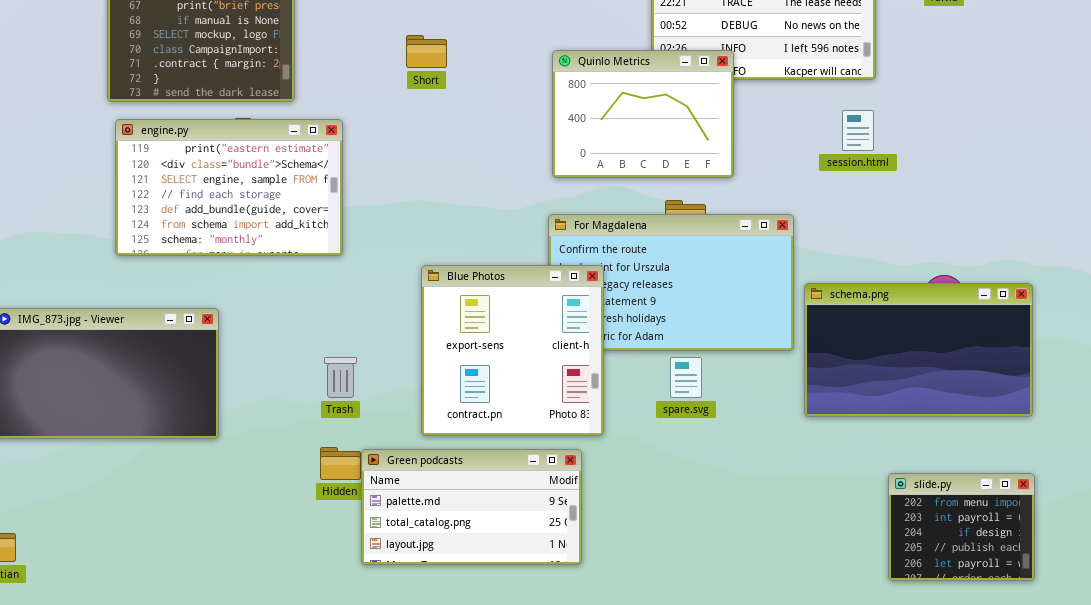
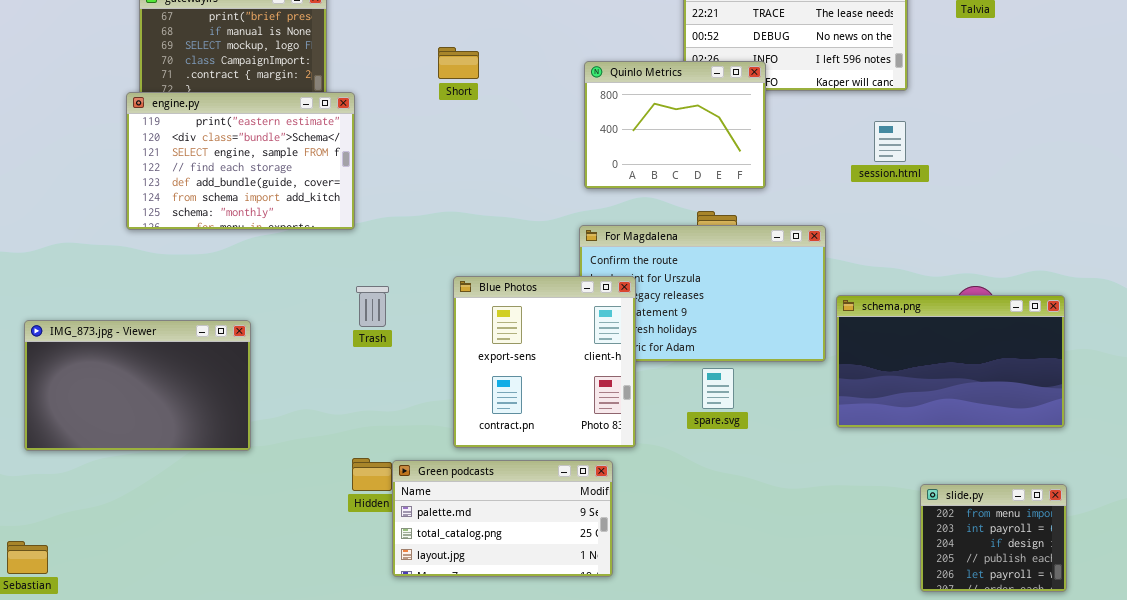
engine.py: [115,119,343,256] -> [126,92,355,230], moved
Trash: [324,357,357,398] -> [356,286,389,327], moved

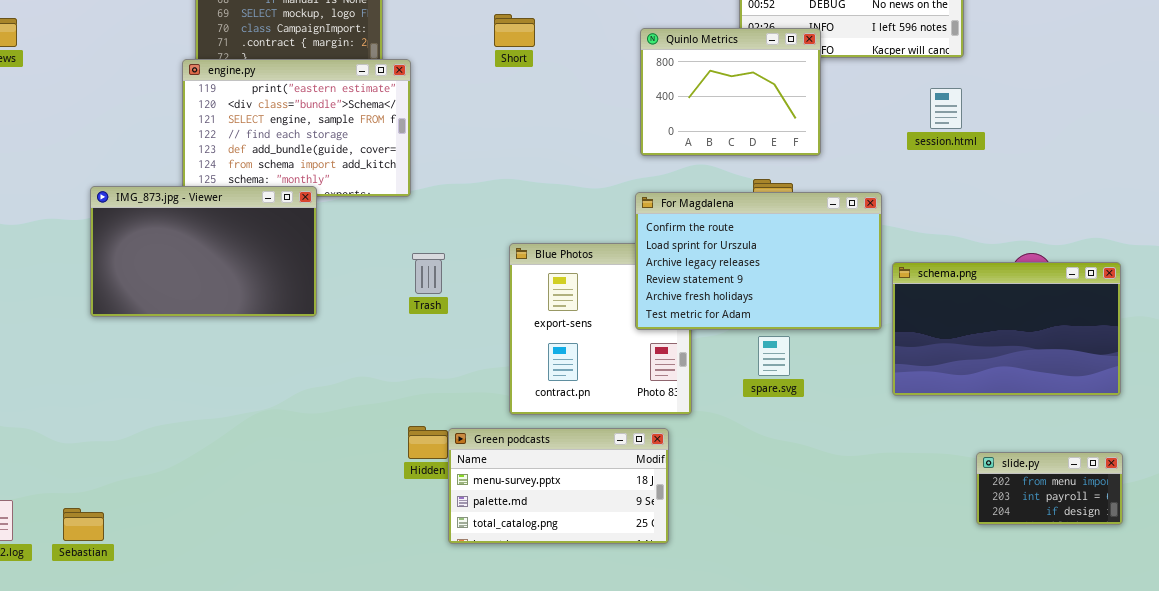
For Magdalena: [579,225,826,362] -> [635,192,882,330], raised
IMG_873.jpg - Viewer: [24,320,251,451] -> [90,186,317,317], moved
Green podcasts: [392,460,613,577] -> [448,428,669,544], scrolled up 1 row
slide.py: [920,484,1067,592] -> [976,452,1123,525], resized

